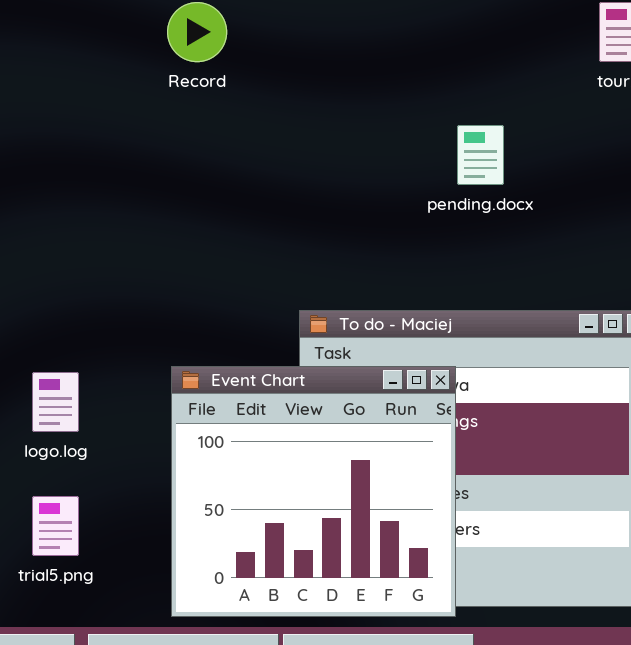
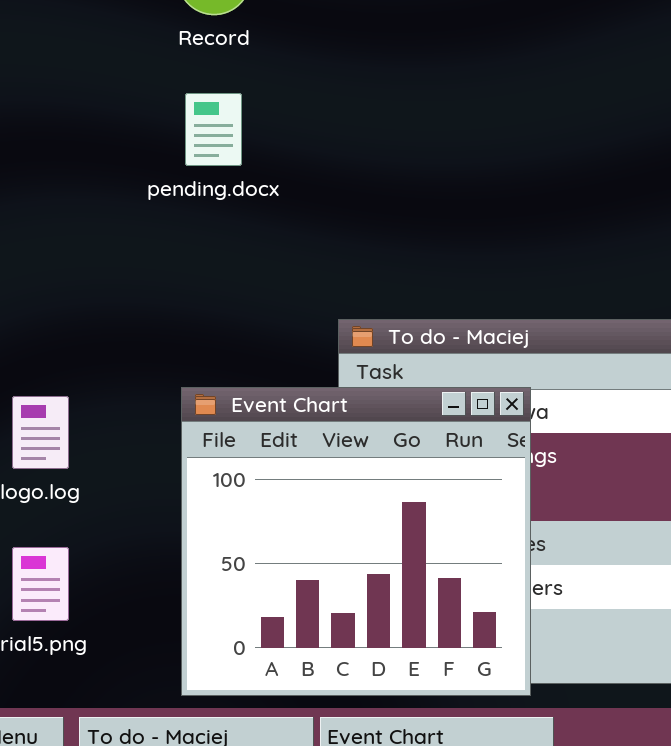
pending.docx: [457,125,504,185] -> [185,93,242,166], moved

